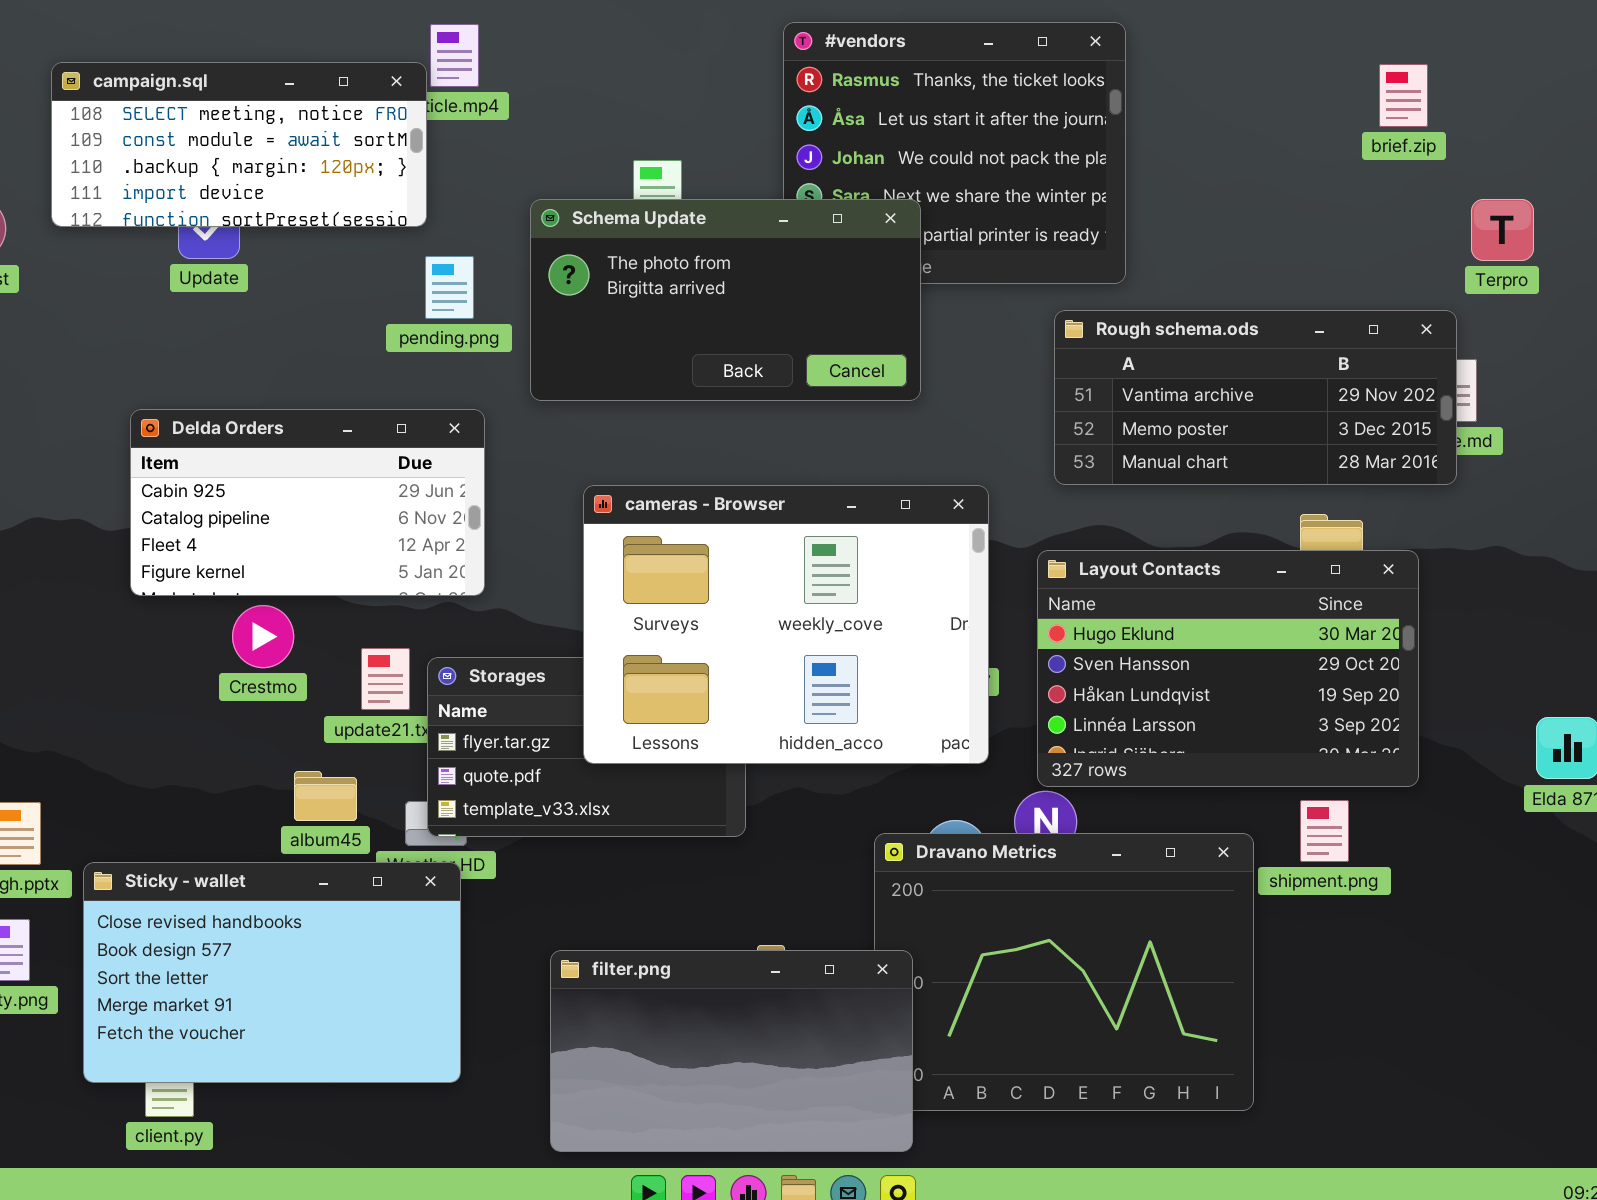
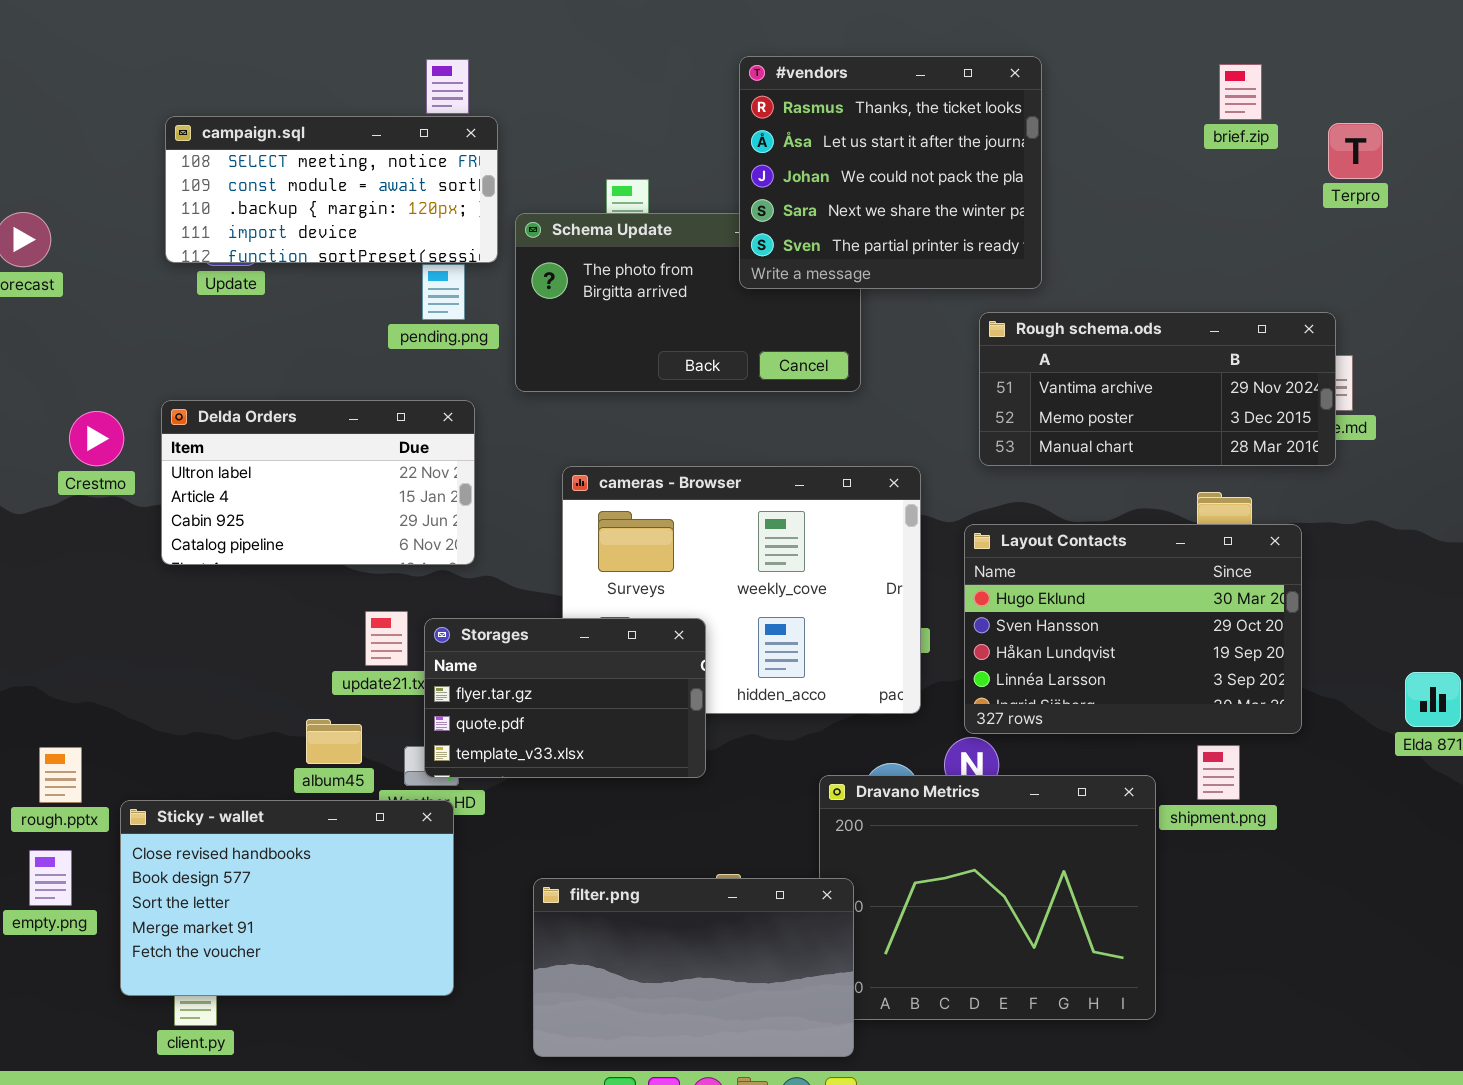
#vendors: [783,22,1126,284] -> [739,56,1042,289], raised
campaign.sql: [51,62,427,227] -> [165,116,498,263], moved
brief.zip: [1379,64,1428,127] -> [1219,64,1262,120], moved
Terpro: [1471,199,1534,261] -> [1328,123,1383,179], moved
Delda Orders: [130,409,485,596] -> [161,400,475,565], scrolled up 2 rows
Crestmo: [232,605,294,668] -> [69,411,124,466], moved
Storages: [427,657,746,837] -> [424,618,706,778], raised

